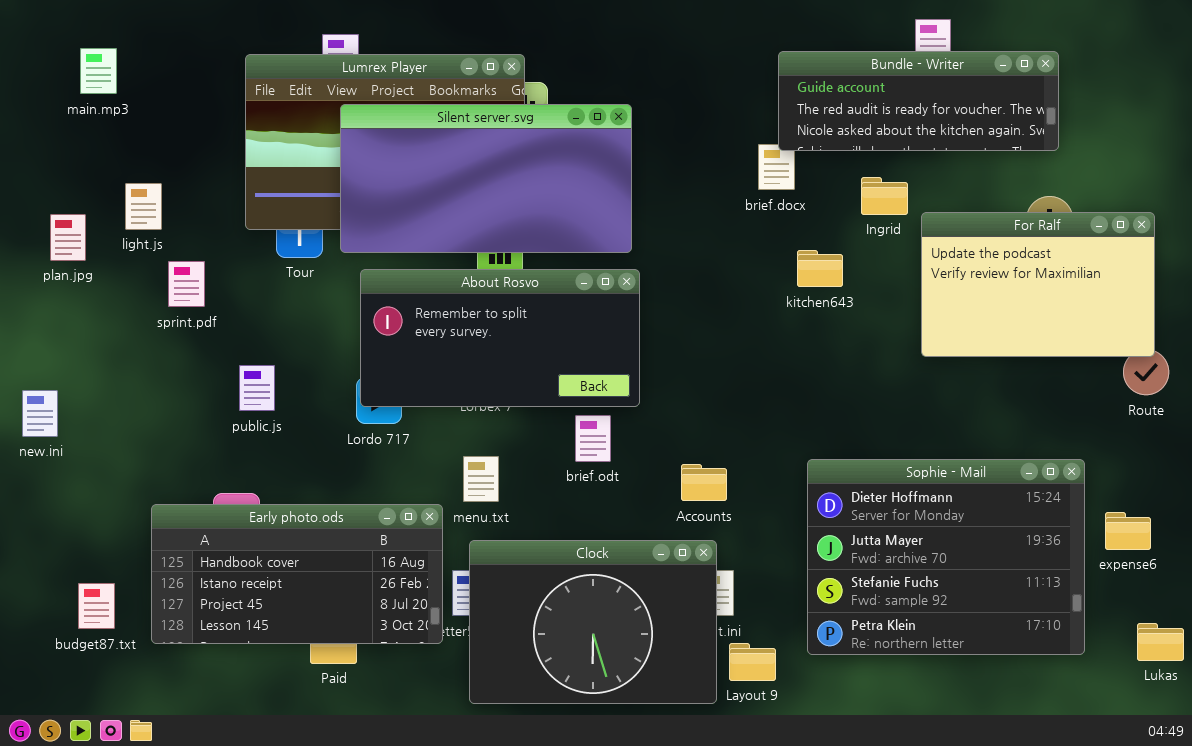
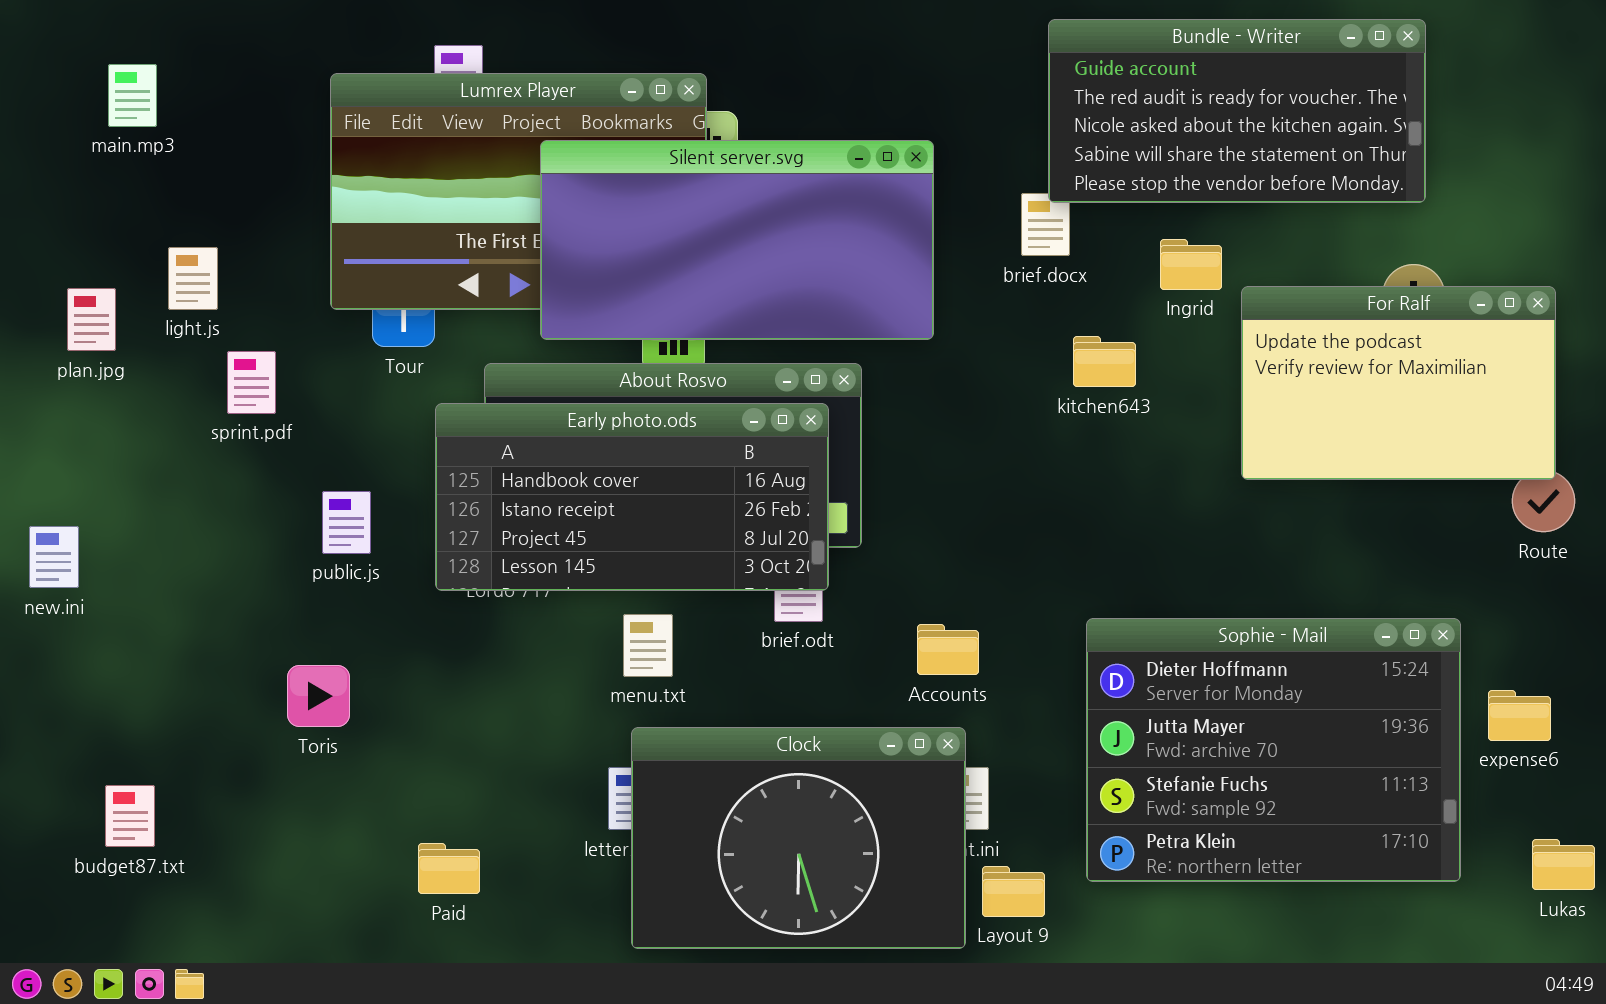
Bundle - Writer: [778,51,1059,151] -> [1048,19,1426,203], resized
Silent server.svg: [340,104,632,253] -> [540,140,934,340], moved
Early photo.ods: [151,504,443,644] -> [435,403,829,591], moved

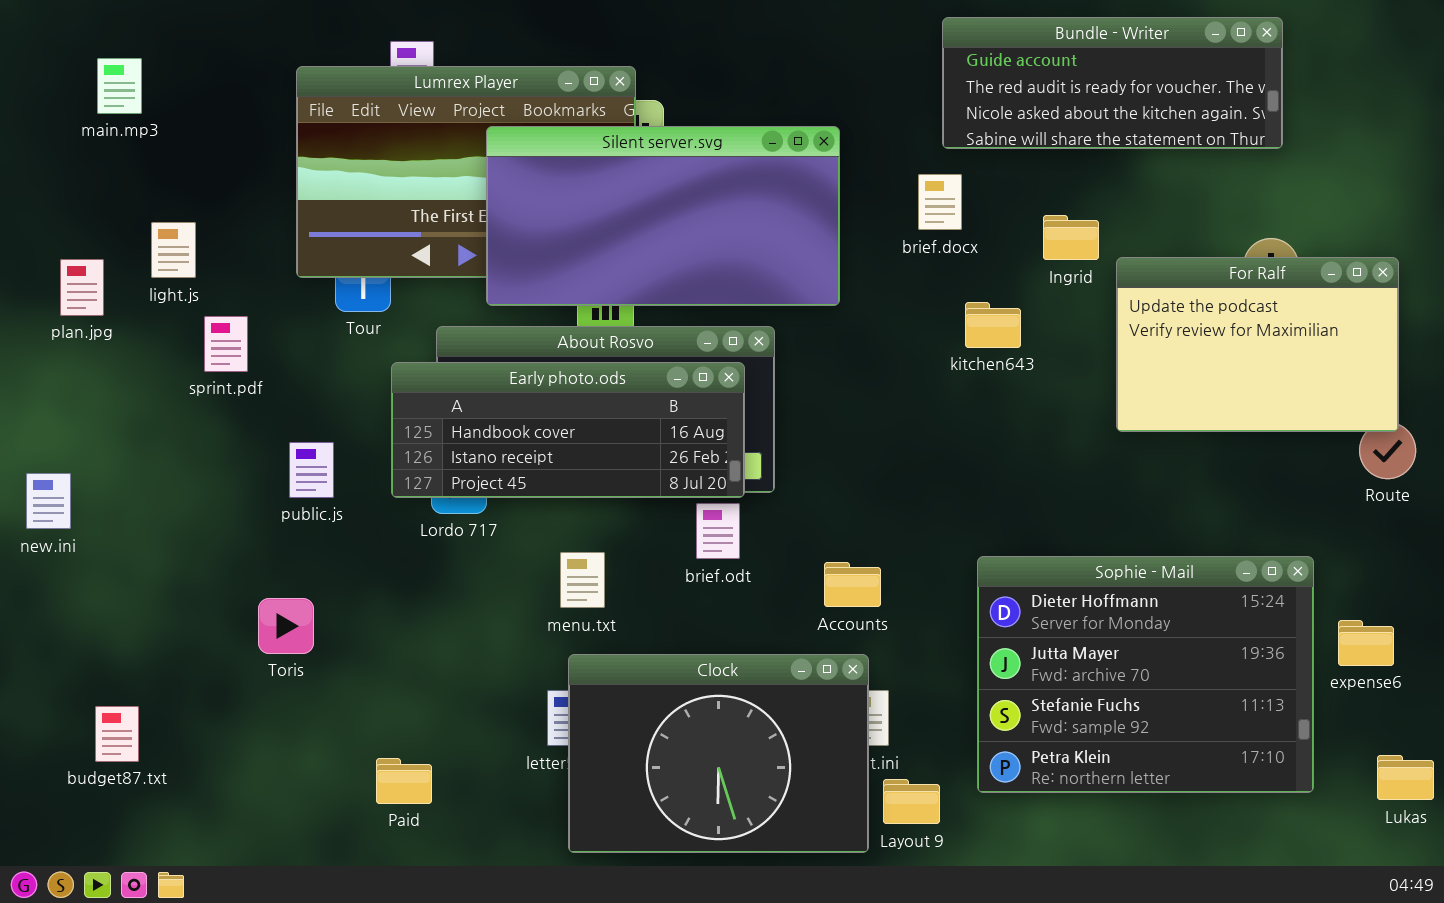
Bundle - Writer: [1048,19,1426,203] -> [942,17,1283,149], resized
Early photo.ods: [435,403,829,591] -> [391,362,745,498], resized

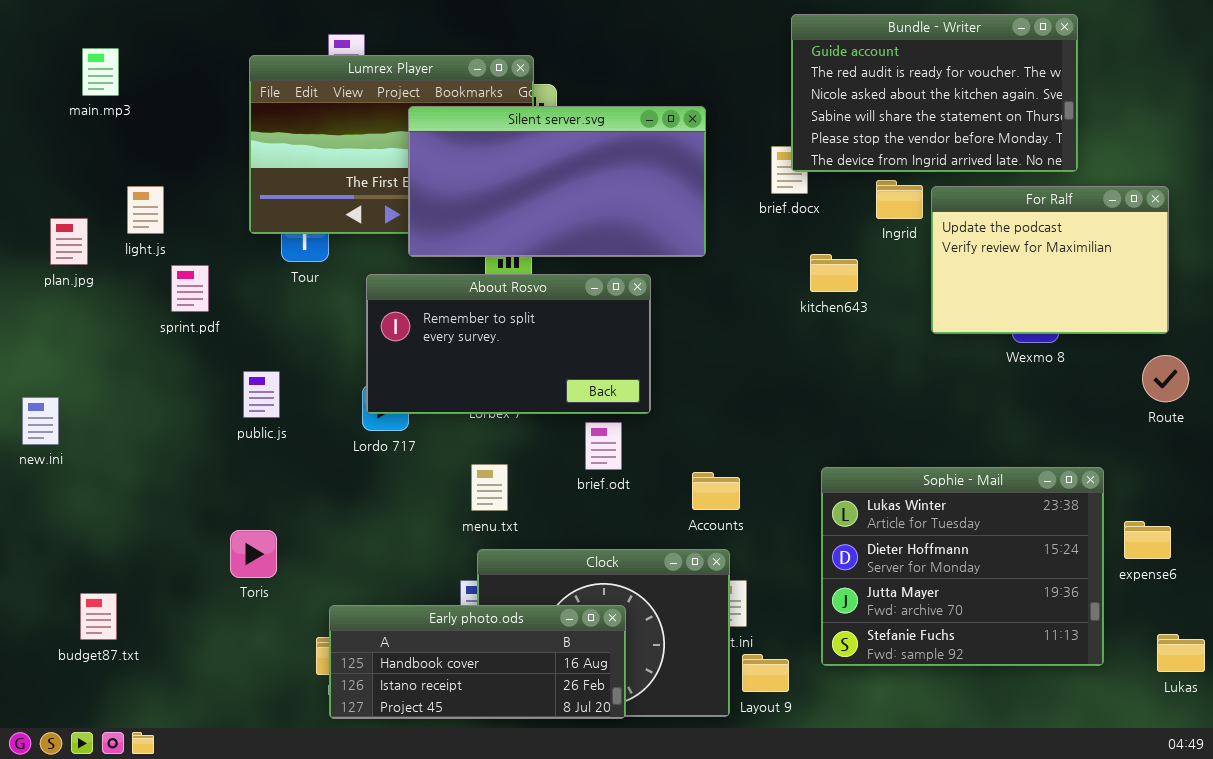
Bundle - Writer: [942,17,1283,149] -> [791,14,1078,172], resized
For Ralf: [1116,257,1399,432] -> [931,186,1169,334], moved
Early photo.ods: [391,362,745,498] -> [329,605,626,719], moved
Sophie - Mail: [977,556,1314,793] -> [821,467,1104,666], scrolled up 1 row
Toris: [258,598,314,654] -> [230,530,277,578], moved

